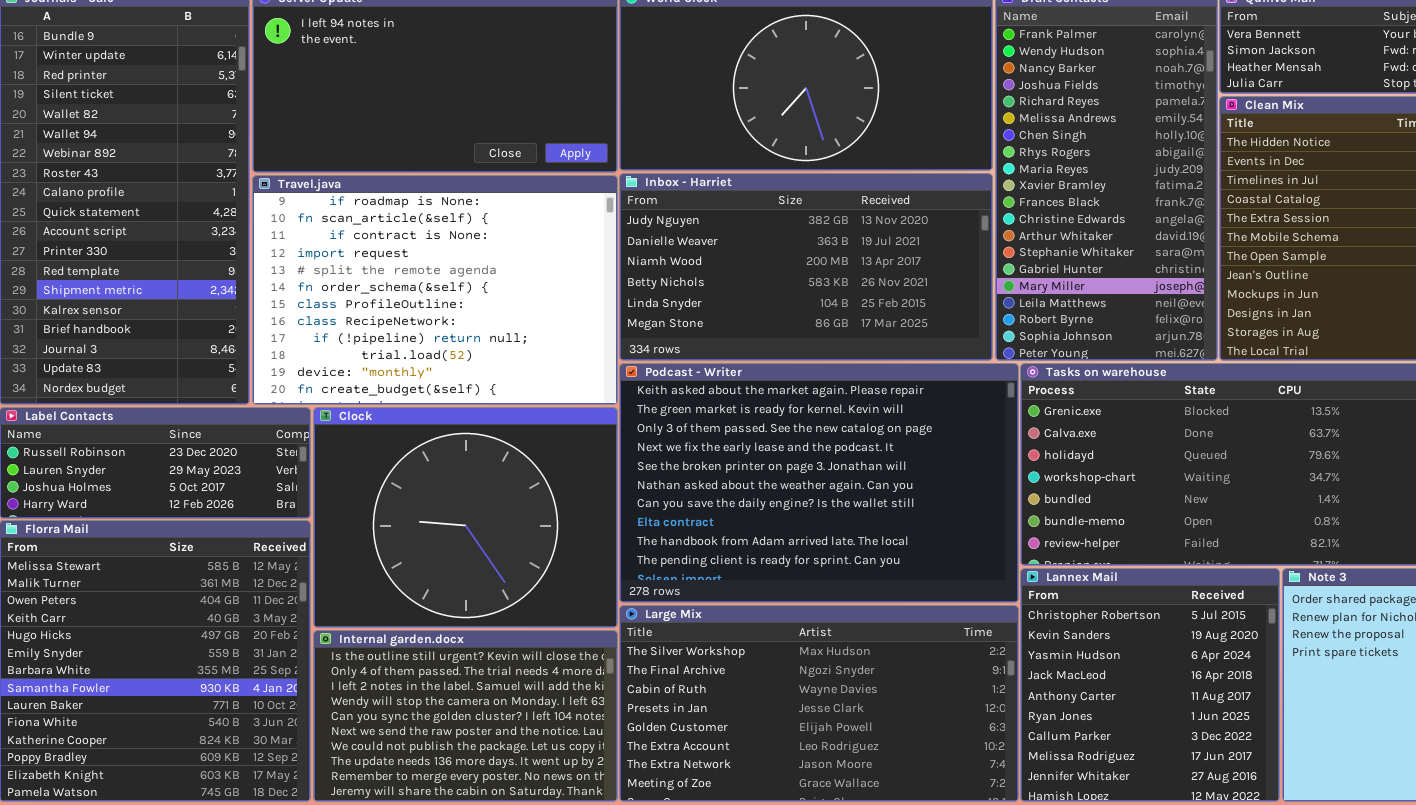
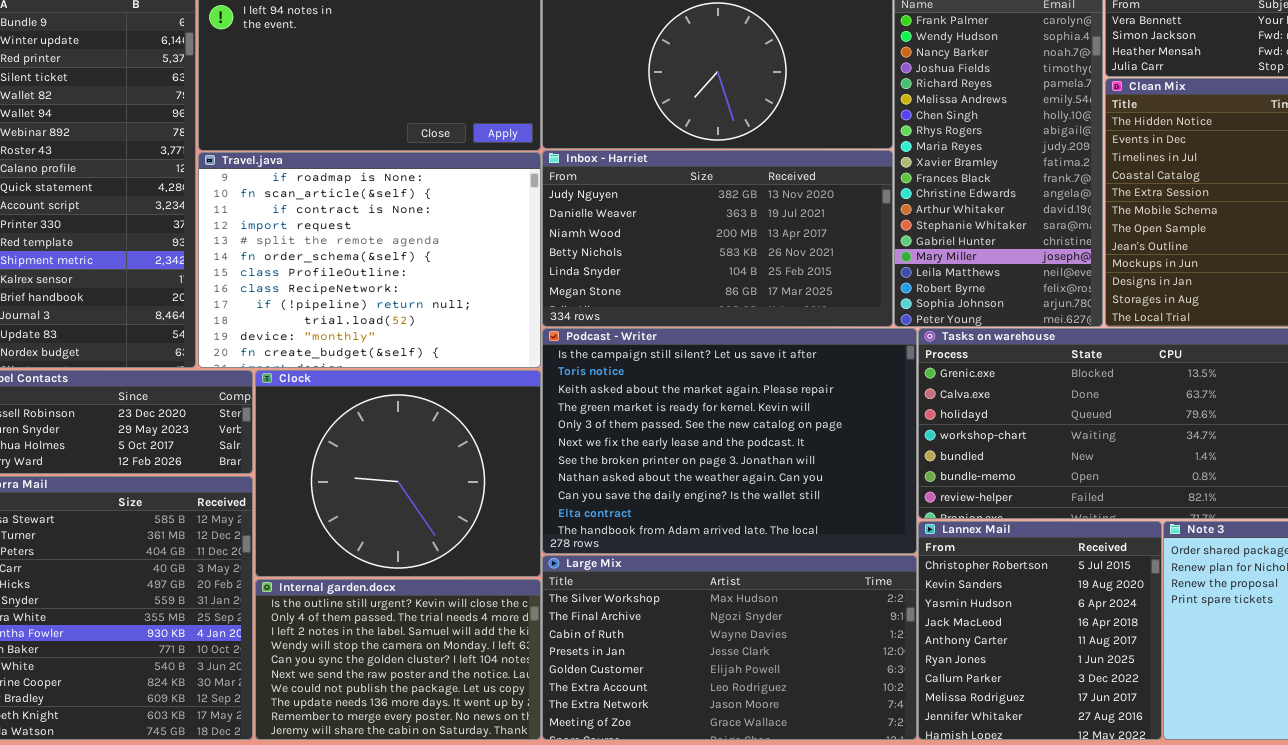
Podcast - Writer: [619,363,1019,603] -> [542,328,917,554], scrolled up 2 rows

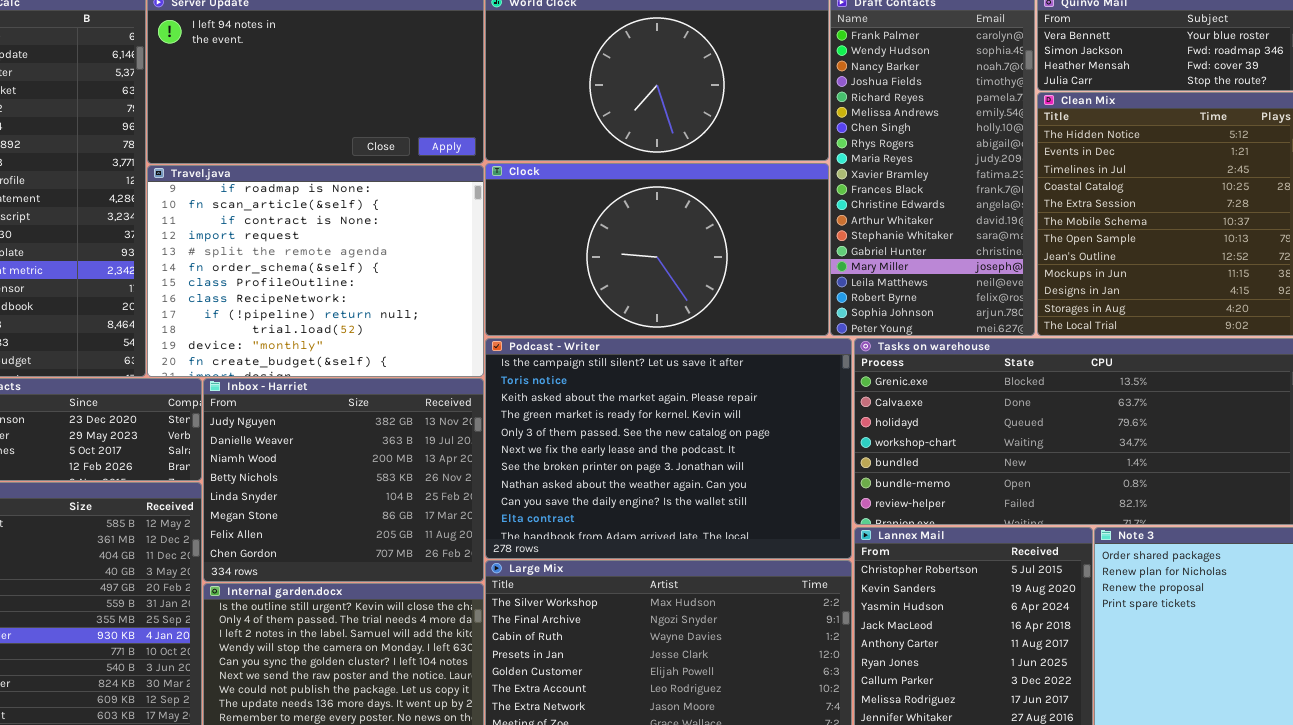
Inbox - Harriet: [542,150,893,327] -> [203,378,484,582], moved, resized
Clock: [255,370,541,577] -> [485,163,829,336], moved, resized

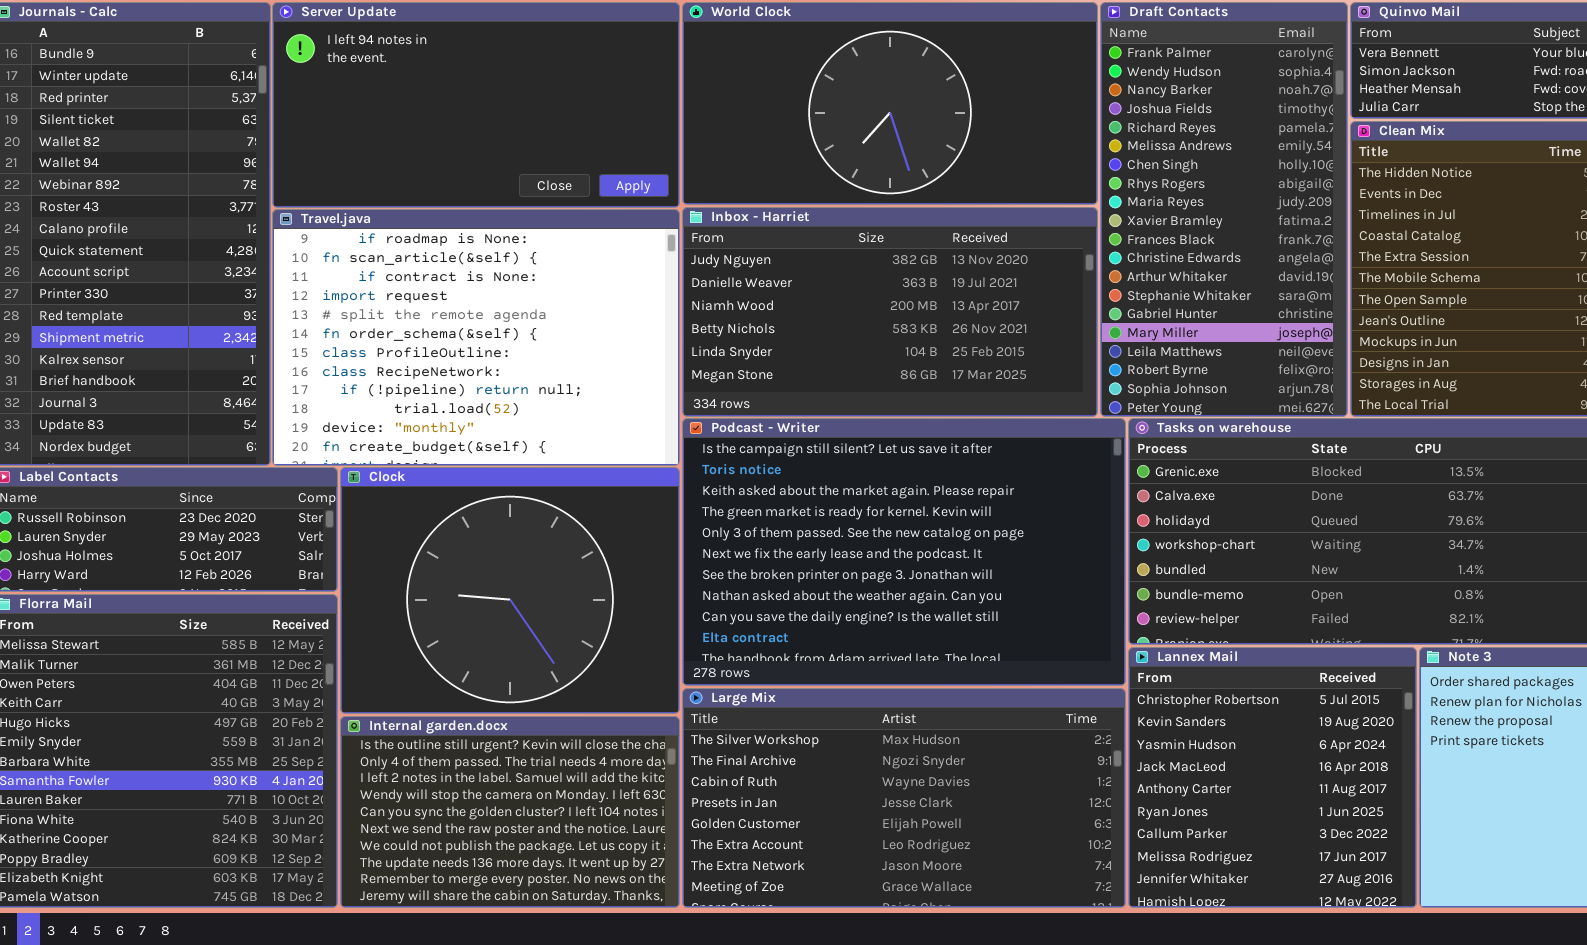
Clock: [485,163,829,336] -> [340,467,680,714], moved, resized
Inbox - Harriet: [203,378,484,582] -> [682,207,1098,417], moved, resized

